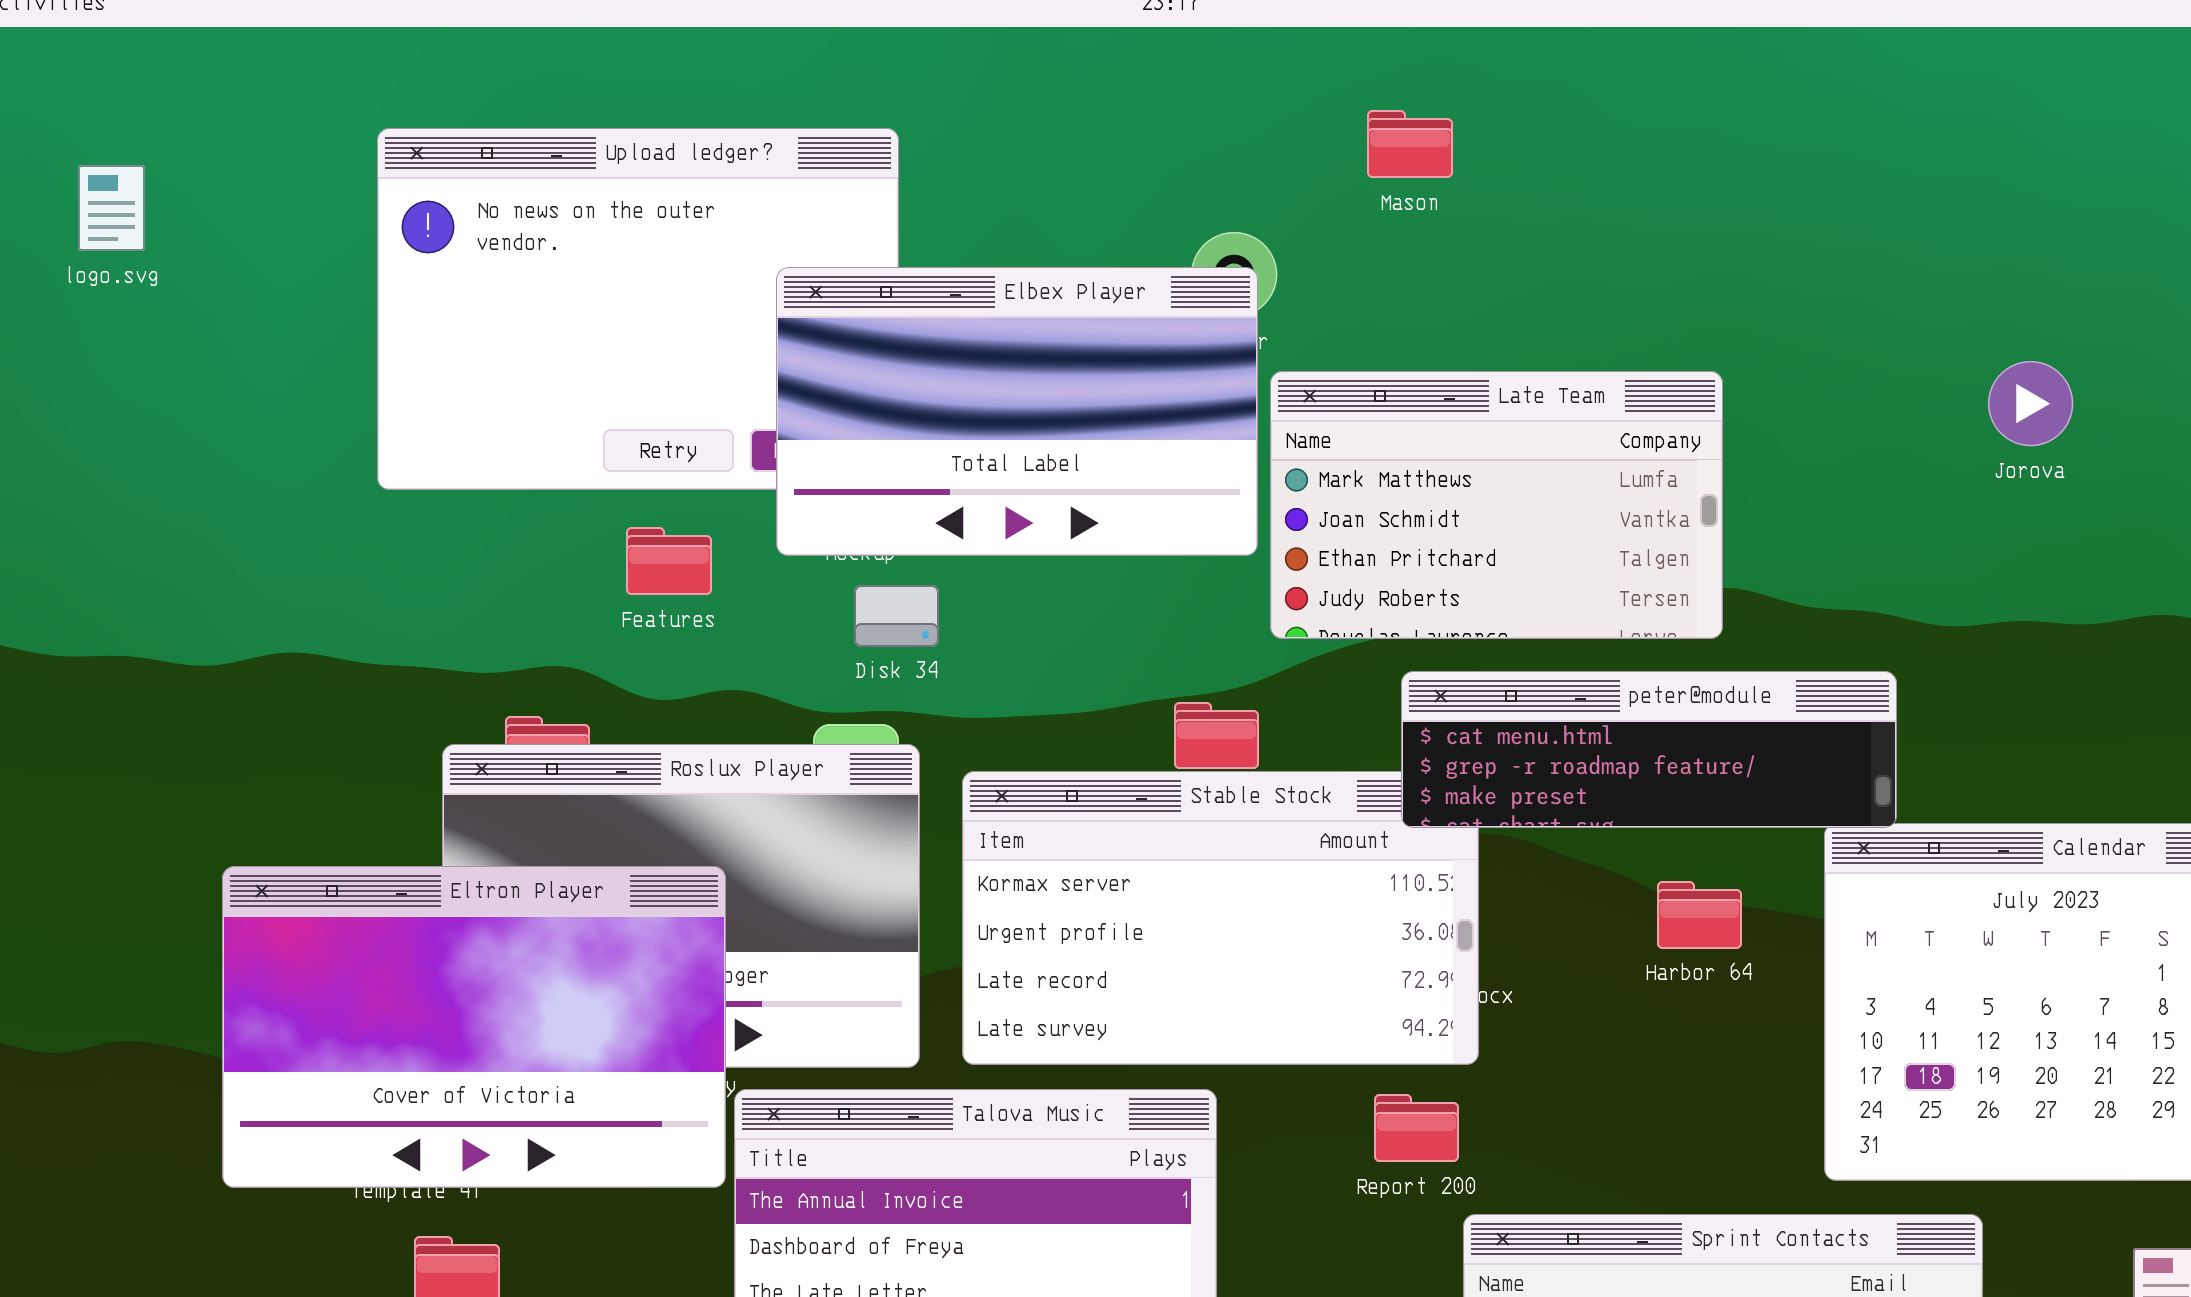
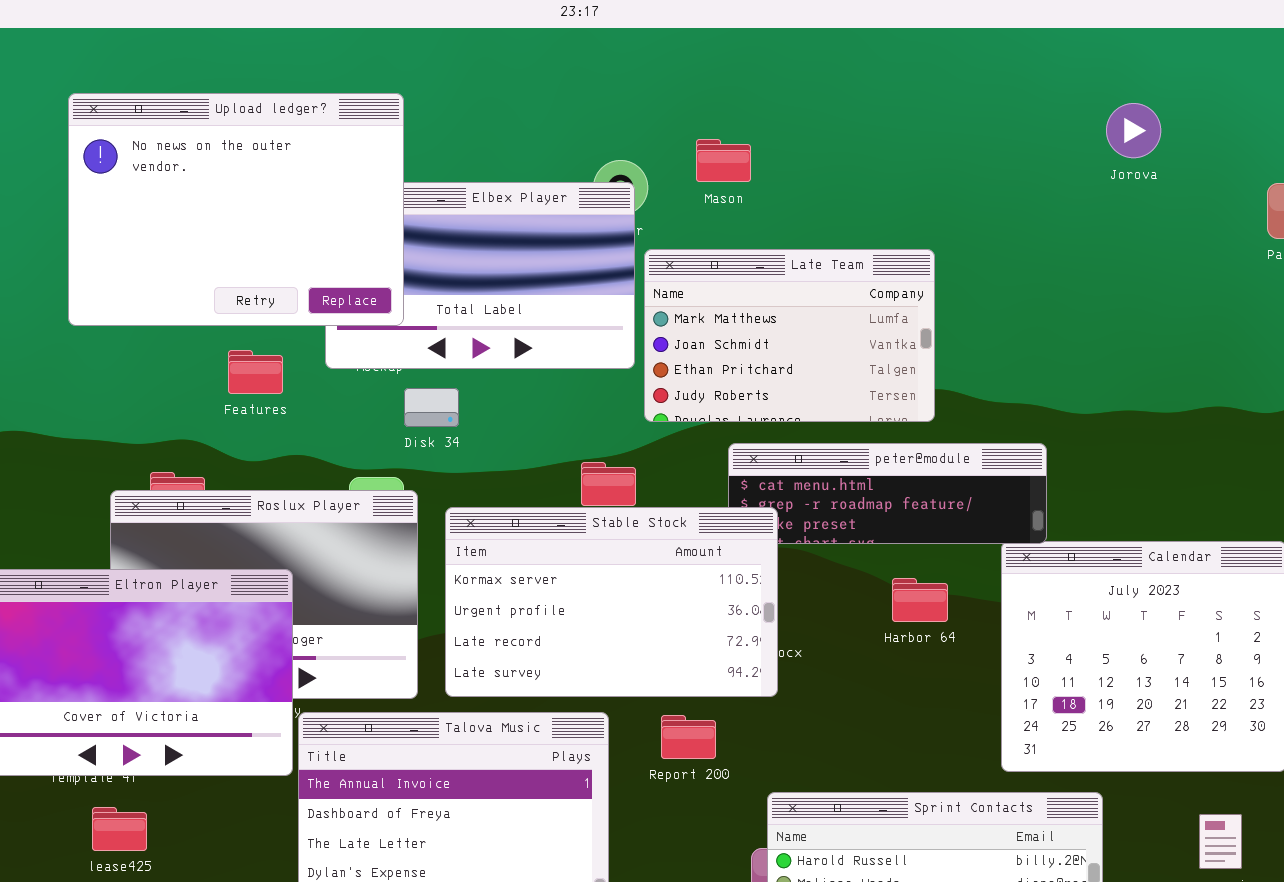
Mason: [1367,110,1453,178] -> [696,139,751,182], moved
Upload ledger?: [377,128,899,490] -> [68,93,404,326], raised
Jorova: [1988,361,2073,446] -> [1106,103,1161,158], moved
Disk 34: [854,585,939,647] -> [404,388,459,427], moved
Stable Stock: [962,771,1479,1065] -> [445,507,778,697], raised
Report 200: [1374,1094,1459,1162] -> [661,715,716,759], moved

